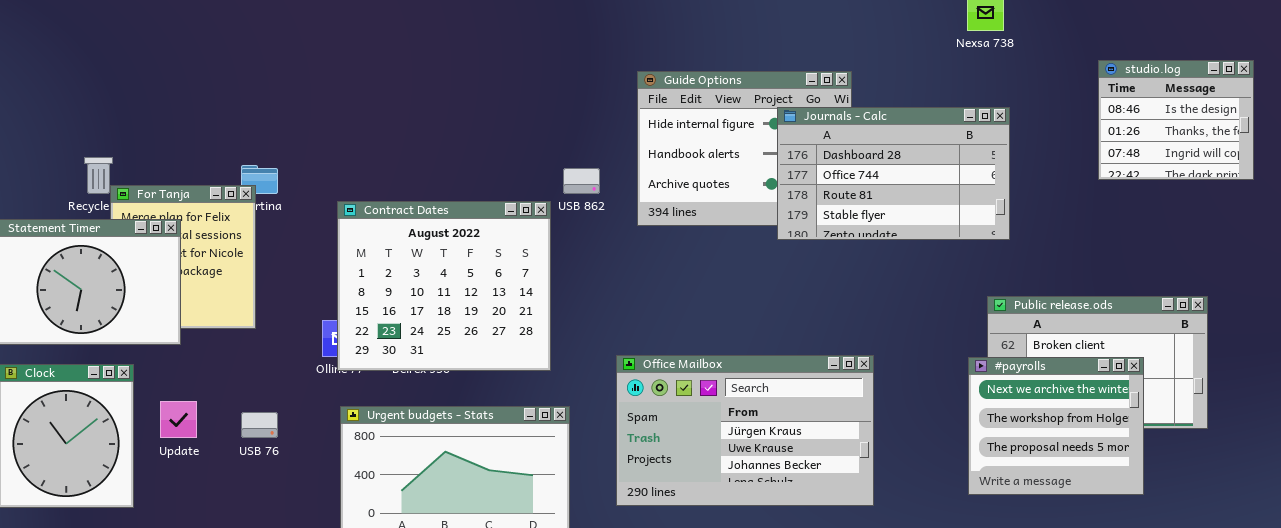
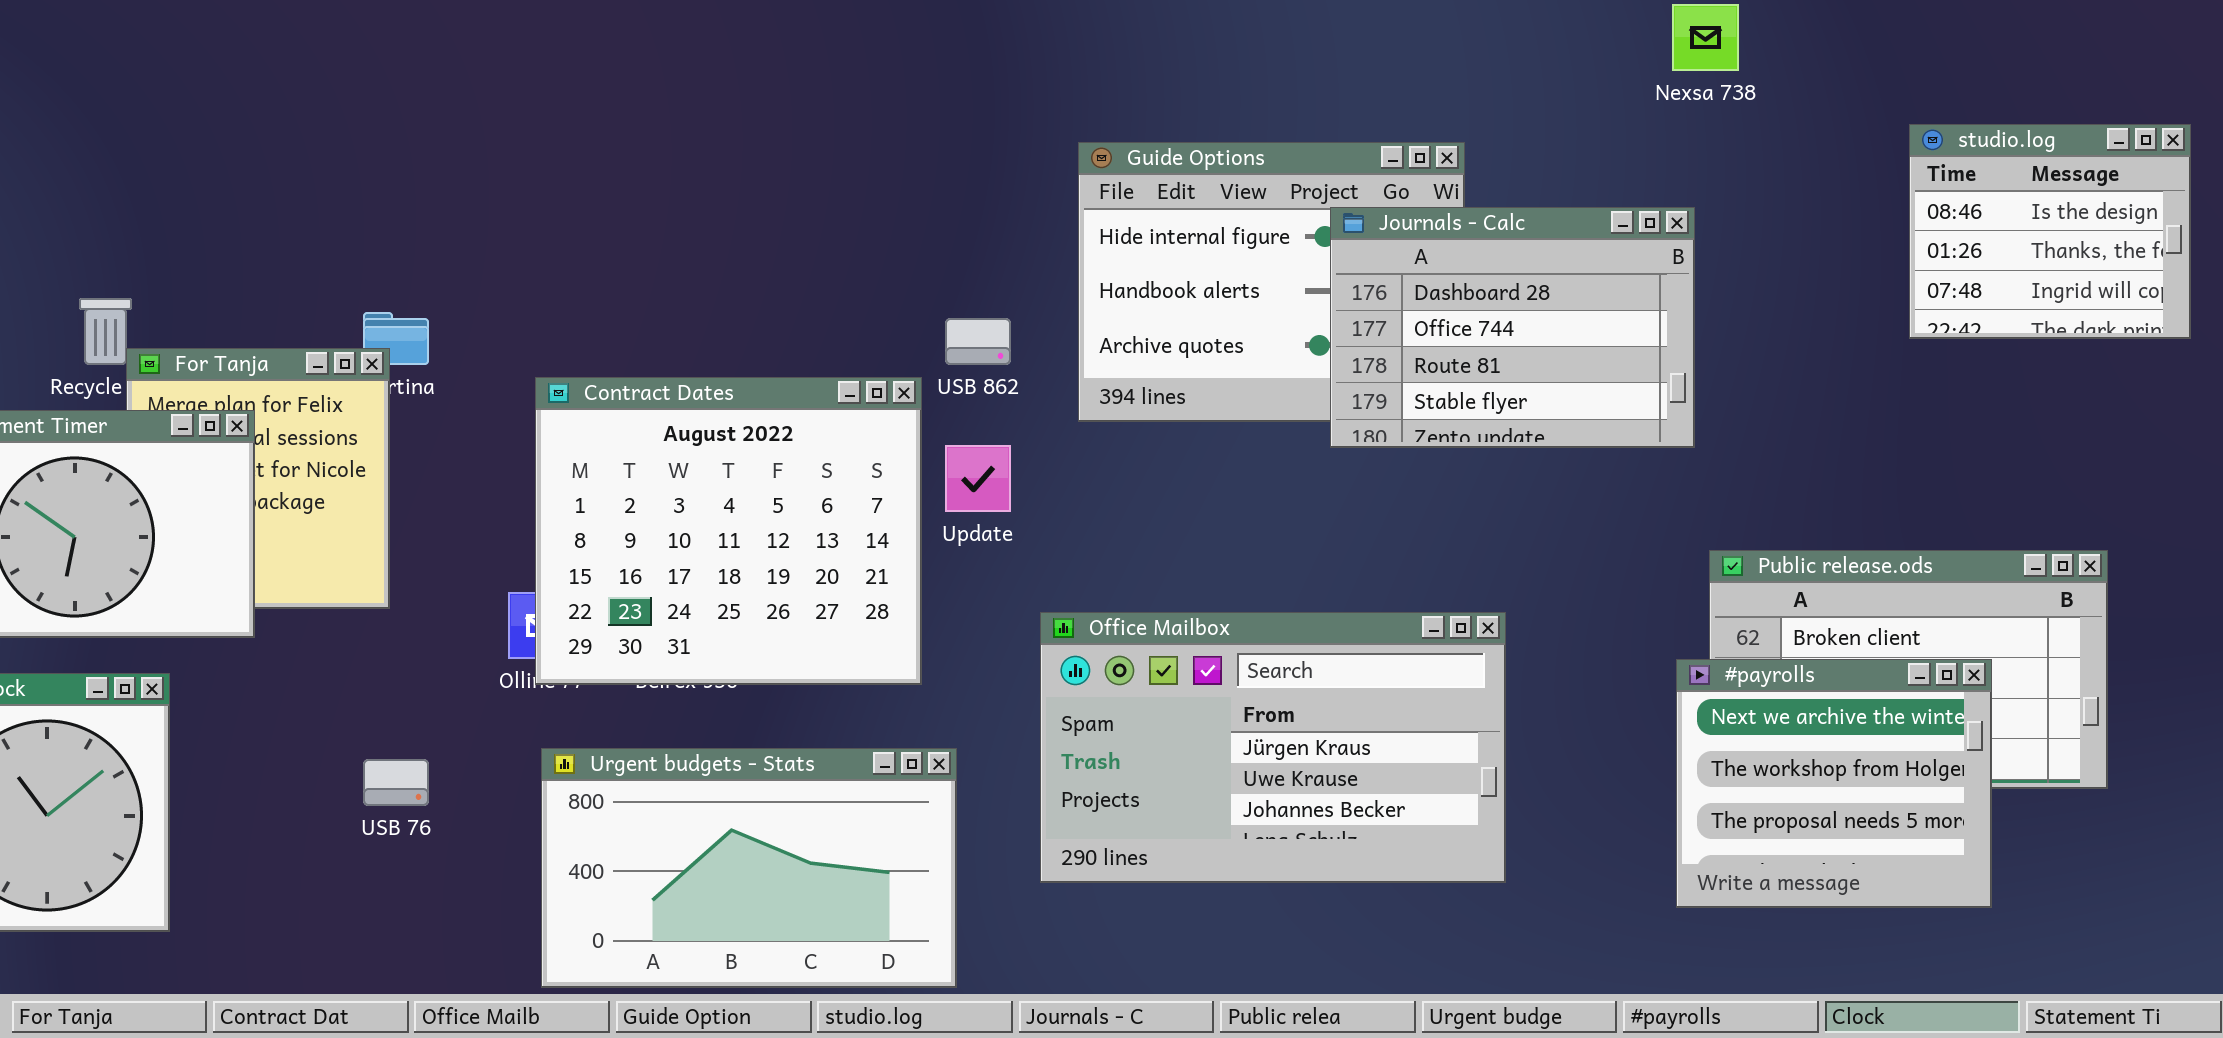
Journals - Calc: [777,107,1010,240] -> [1330,207,1695,448], resized
Office Mailbox: [616,355,874,506] -> [1040,612,1506,883], moved
Update: [160,401,197,438] -> [945,445,1011,512], moved

